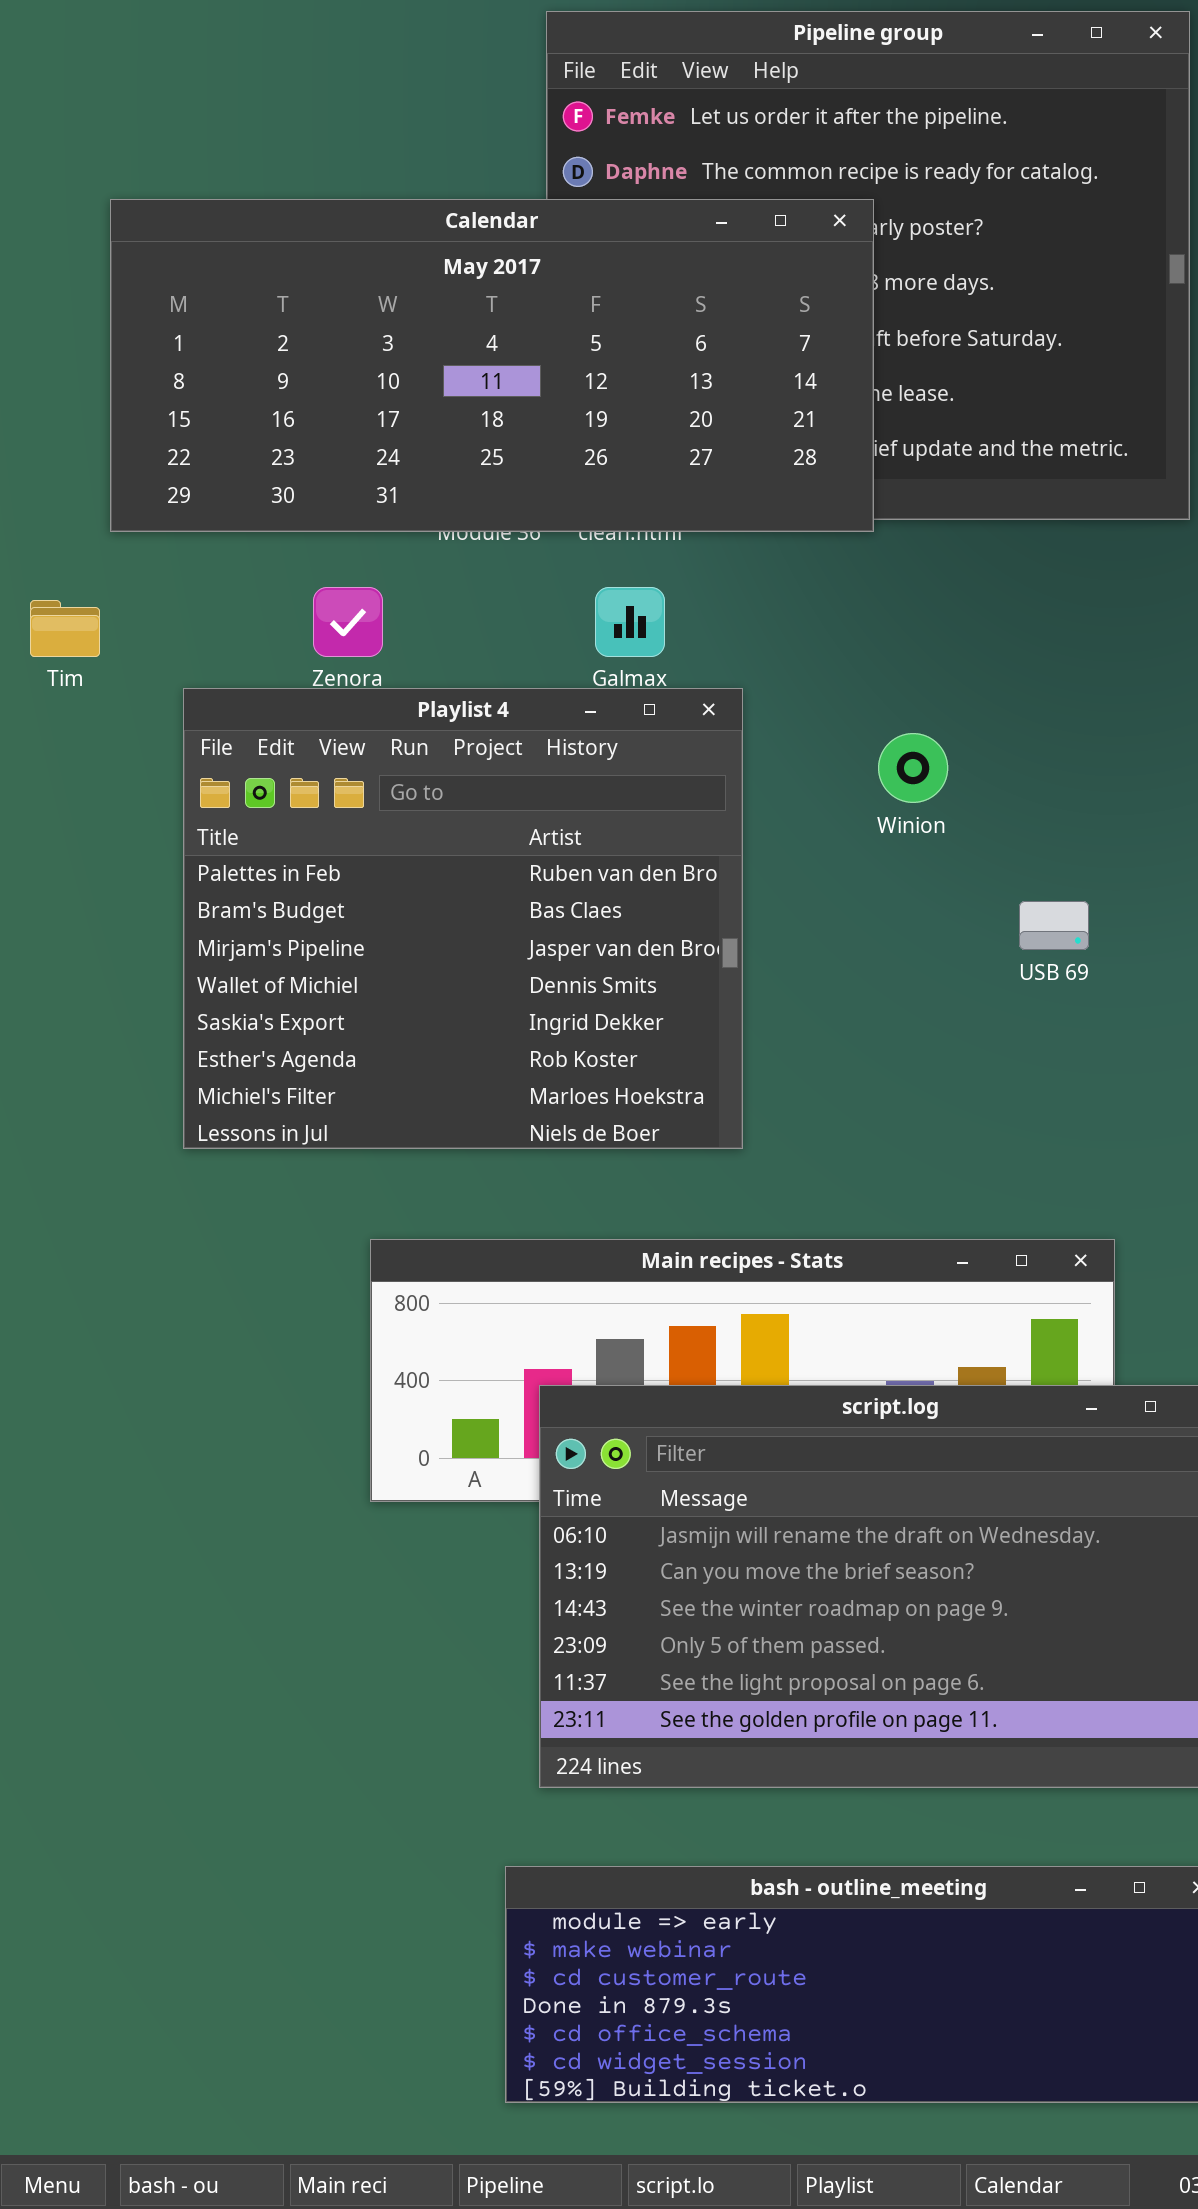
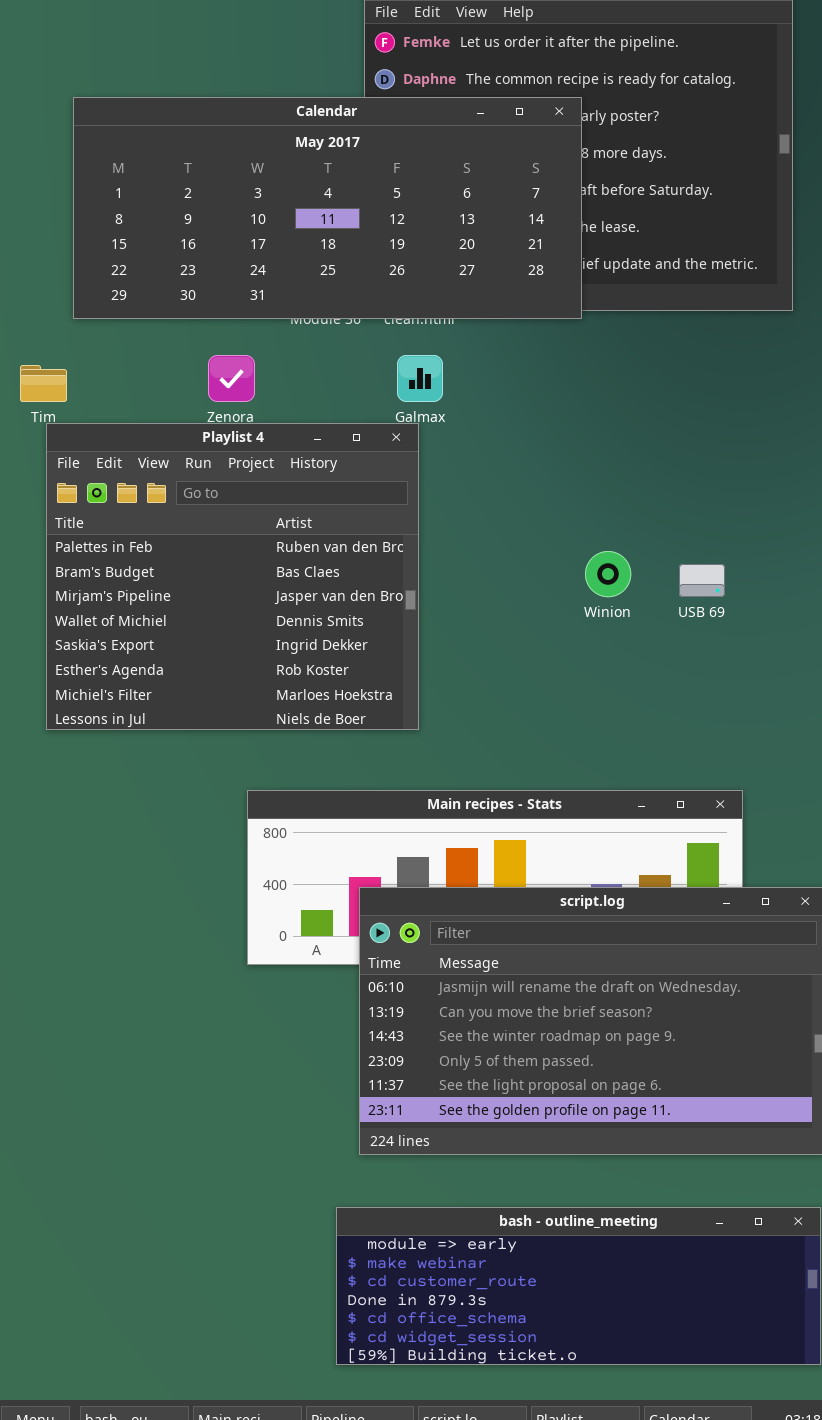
Playlist 4: [183,688,743,1149] -> [46,423,419,730], moved
Winion: [878,733,948,803] -> [585,551,631,597], moved

